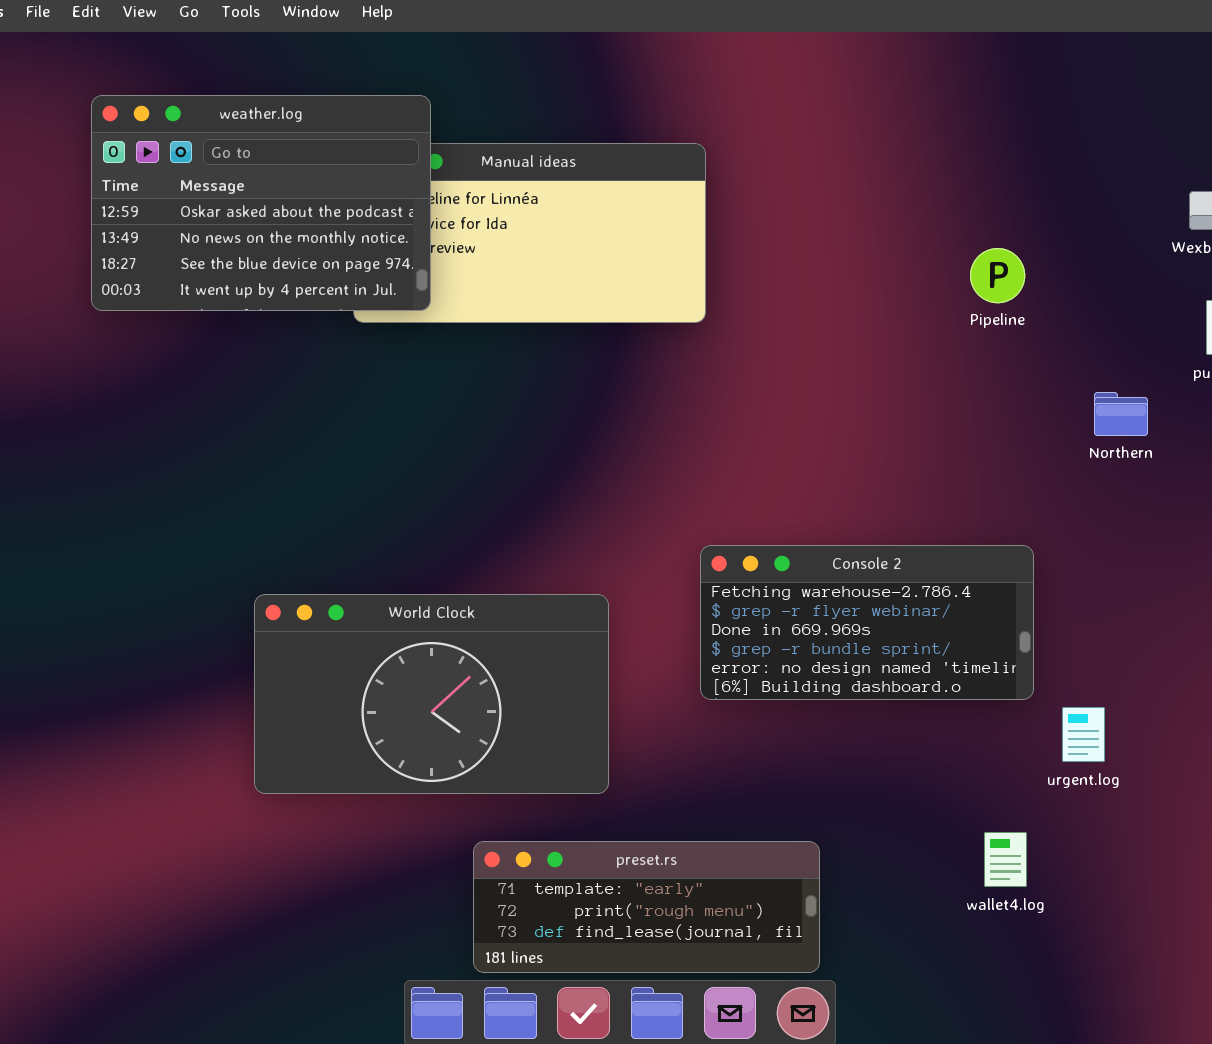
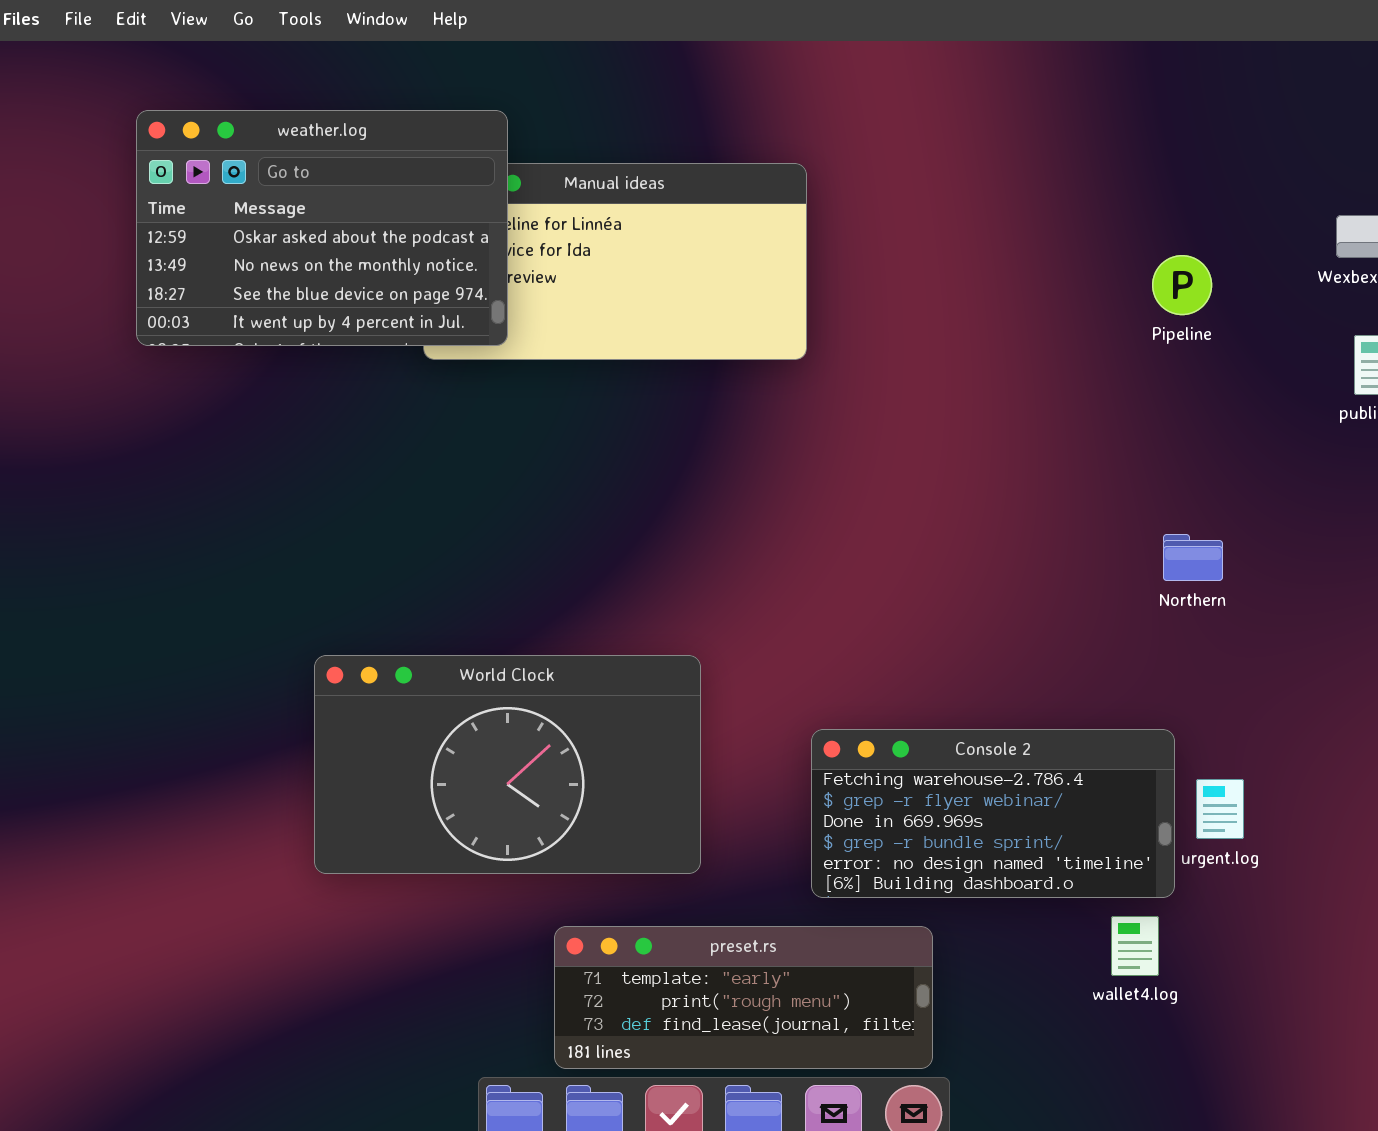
Pipeline: [970,248,1025,303] -> [1152,255,1212,315], moved
Northern: [1094,392,1148,436] -> [1163,534,1223,581], moved
Console 2: [700,545,1034,700] -> [811,729,1175,898], moved

